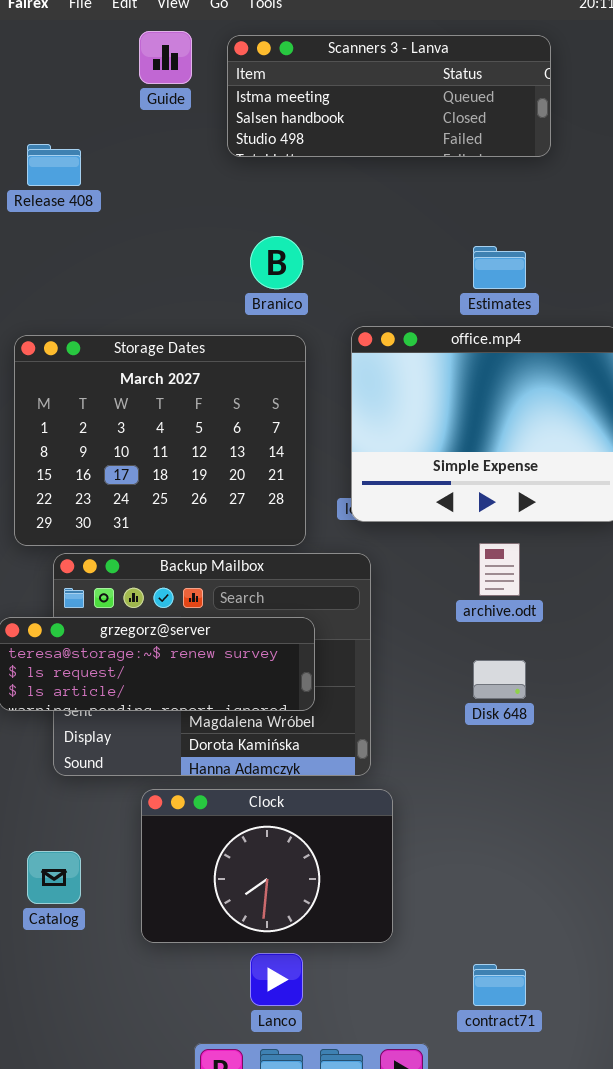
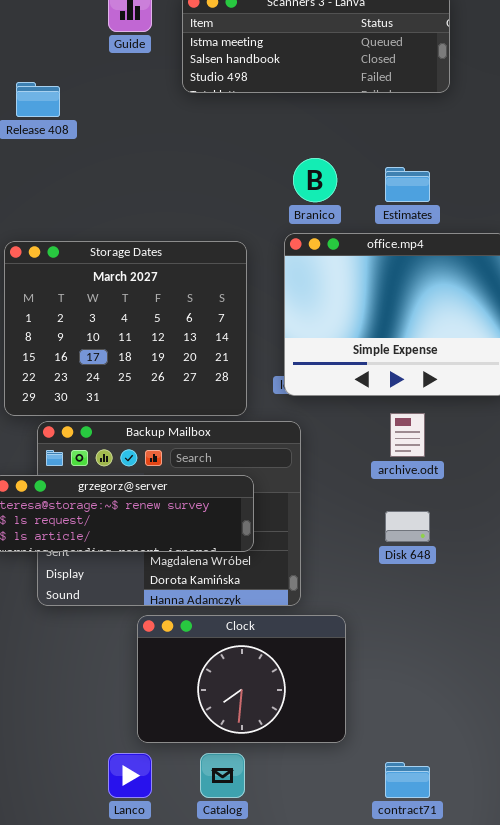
Branico: [250,236,303,289] -> [293,158,337,202], moved
Clock: [141,789,393,943] -> [137,615,346,743], moved
Catalog: [27,851,81,904] -> [200,753,245,798], moved
Lanco: [250,953,303,1006] -> [108,753,152,798], moved

